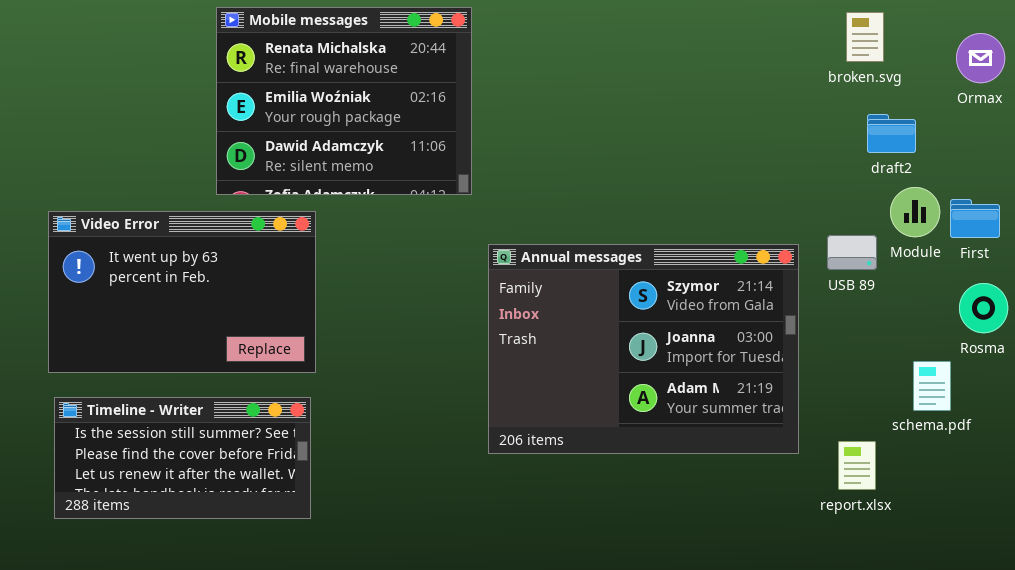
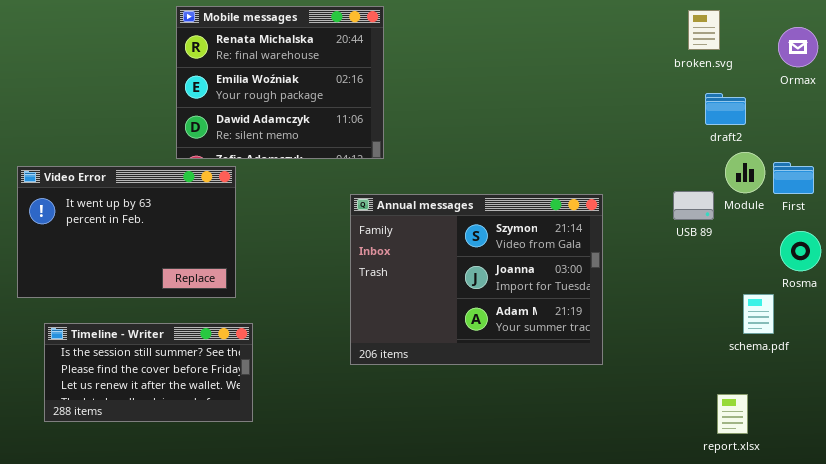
Video Error: [48,211,316,373] -> [17,166,236,298], moved
Annual messages: [488,244,799,454] -> [350,194,603,365], moved
report.xlsx: [838,441,876,490] -> [717,394,748,434], moved

